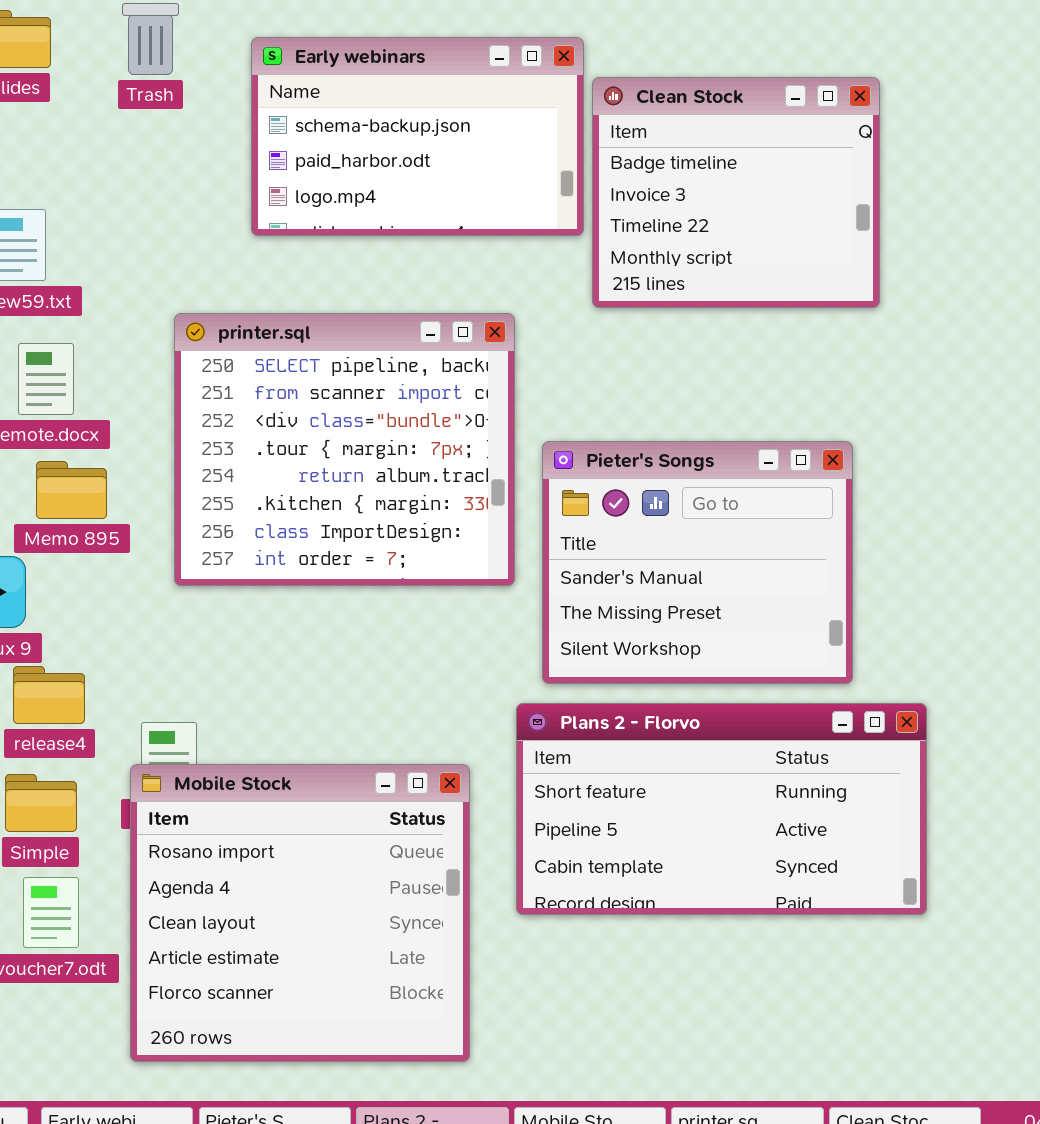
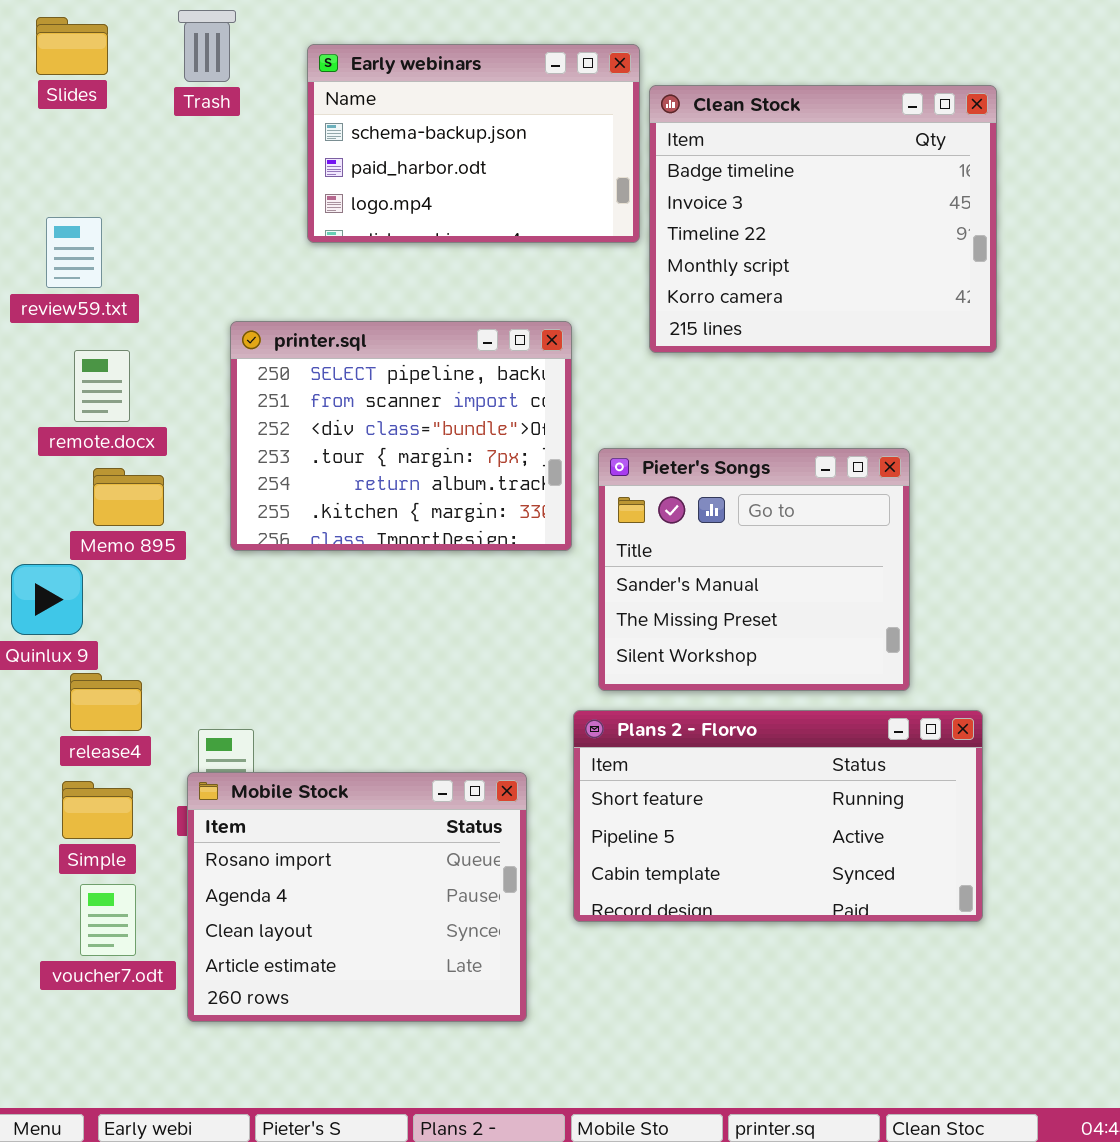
Clean Stock: [592,77,880,308] -> [649,85,997,353], resized
printer.sql: [174,313,515,586] -> [230,321,572,551], resized
Mobile Stock: [130,764,470,1062] -> [187,772,527,1022], resized

